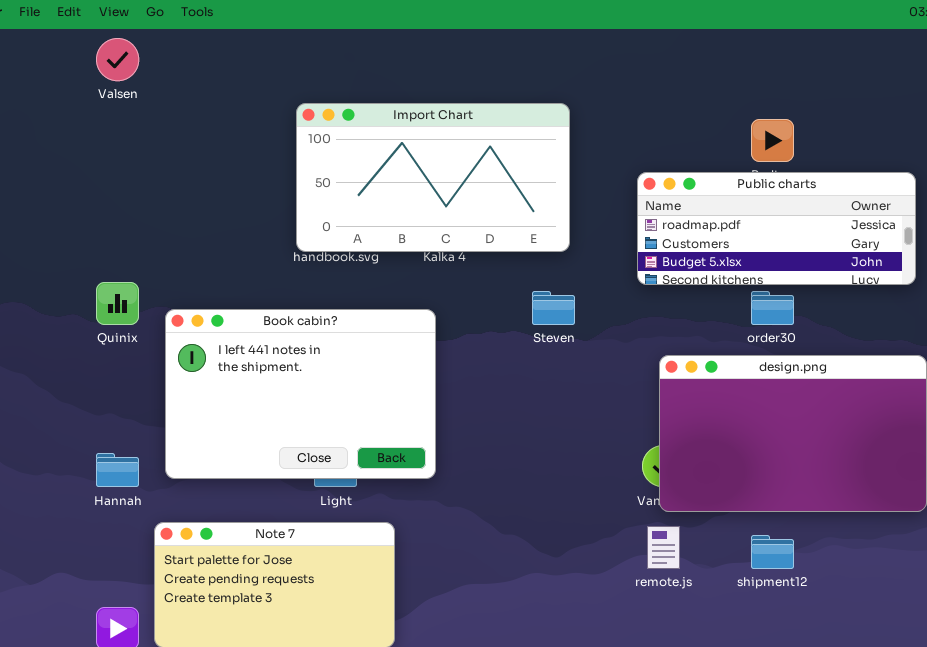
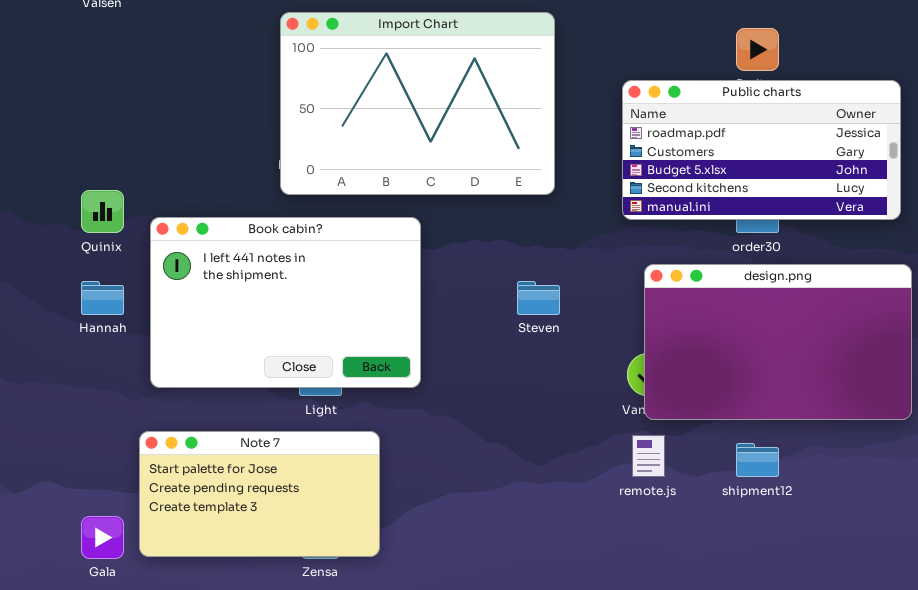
Import Chart: [296,103,570,252] -> [280,12,555,195], resized
Public charts: [637,172,916,285] -> [622,80,901,220], resized
Steven: [532,291,575,325] -> [517,281,560,315], moved
Hannah: [96,453,139,487] -> [81,281,124,315], moved

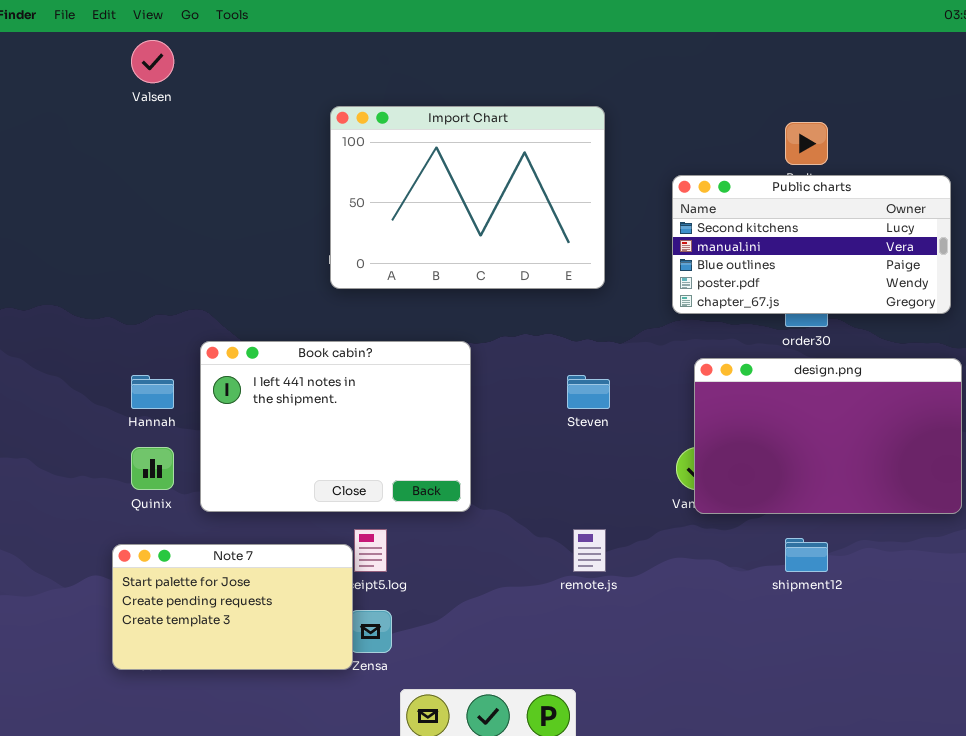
Public charts: [622,80,901,220] -> [672,175,951,314], scrolled down 3 rows
Quinix: [81,190,124,233] -> [131,447,174,490], moved
Book cabin?: [150,217,421,388] -> [200,341,471,512], moved
Note 7: [139,431,380,557] -> [112,544,353,670], moved
remote.js: [632,435,665,477] -> [573,529,606,572], moved

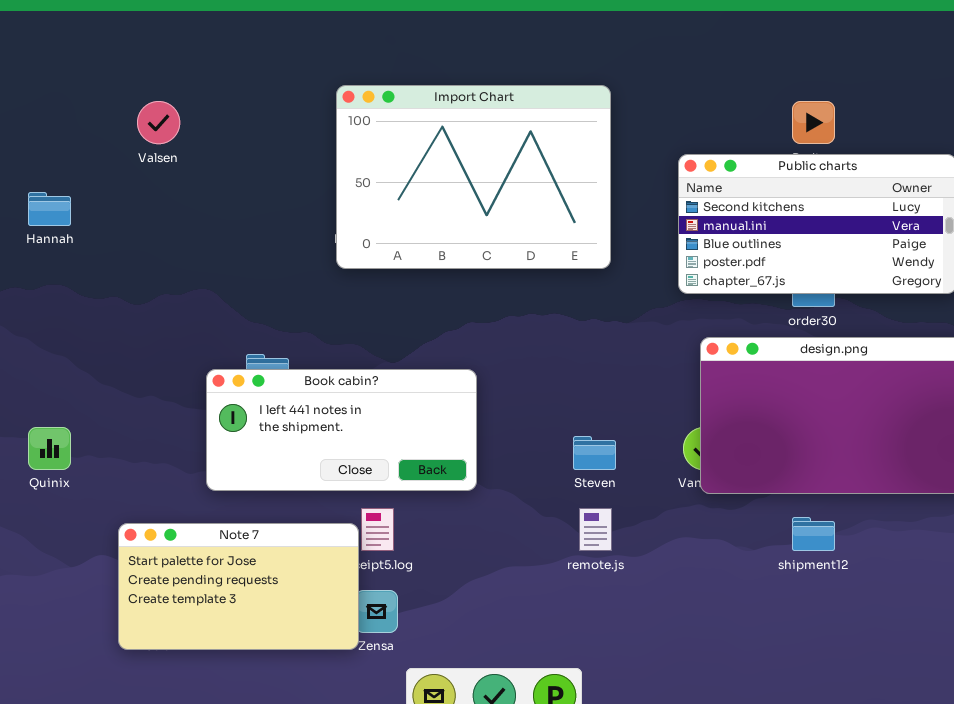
Valsen: [131,40,174,83] -> [137,101,180,144], moved
Book cabin?: [200,341,471,512] -> [206,369,477,491], resized
Hannah: [131,375,174,409] -> [28,192,71,226], moved
Steven: [567,375,610,409] -> [573,436,616,470], moved
Quinix: [131,447,174,490] -> [28,427,71,470], moved

